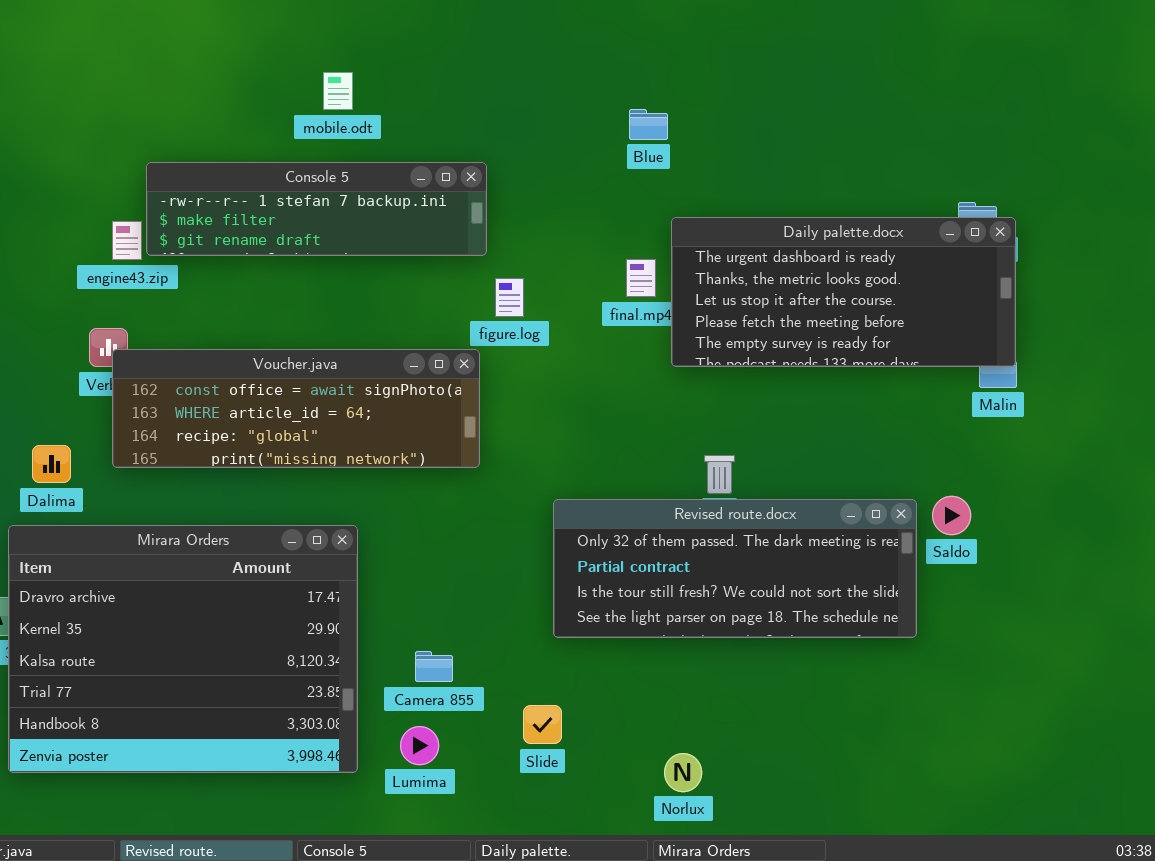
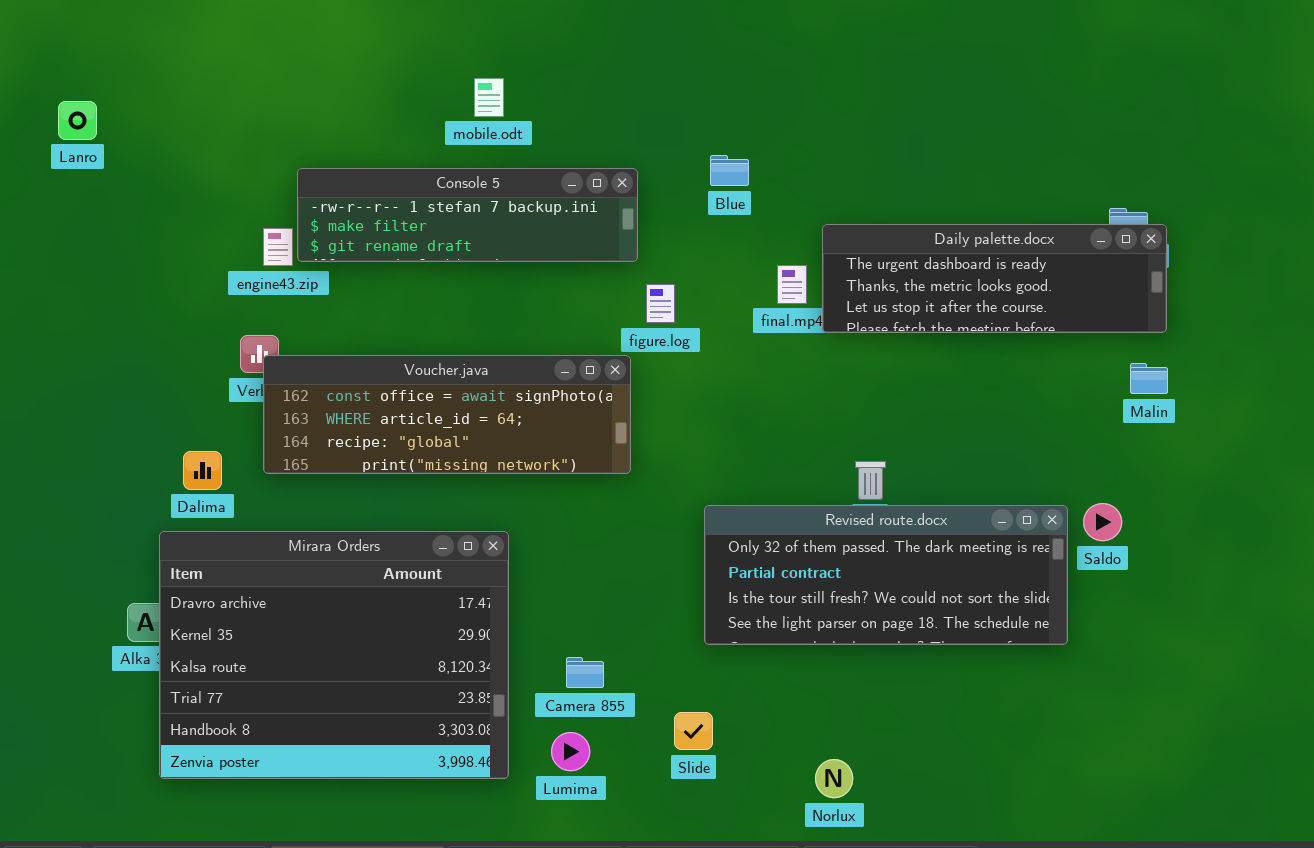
Blue: [629,109,668,140] -> [710,155,749,186], moved
Daily palette.docx: [671,217,1016,367] -> [822,224,1167,333], resized

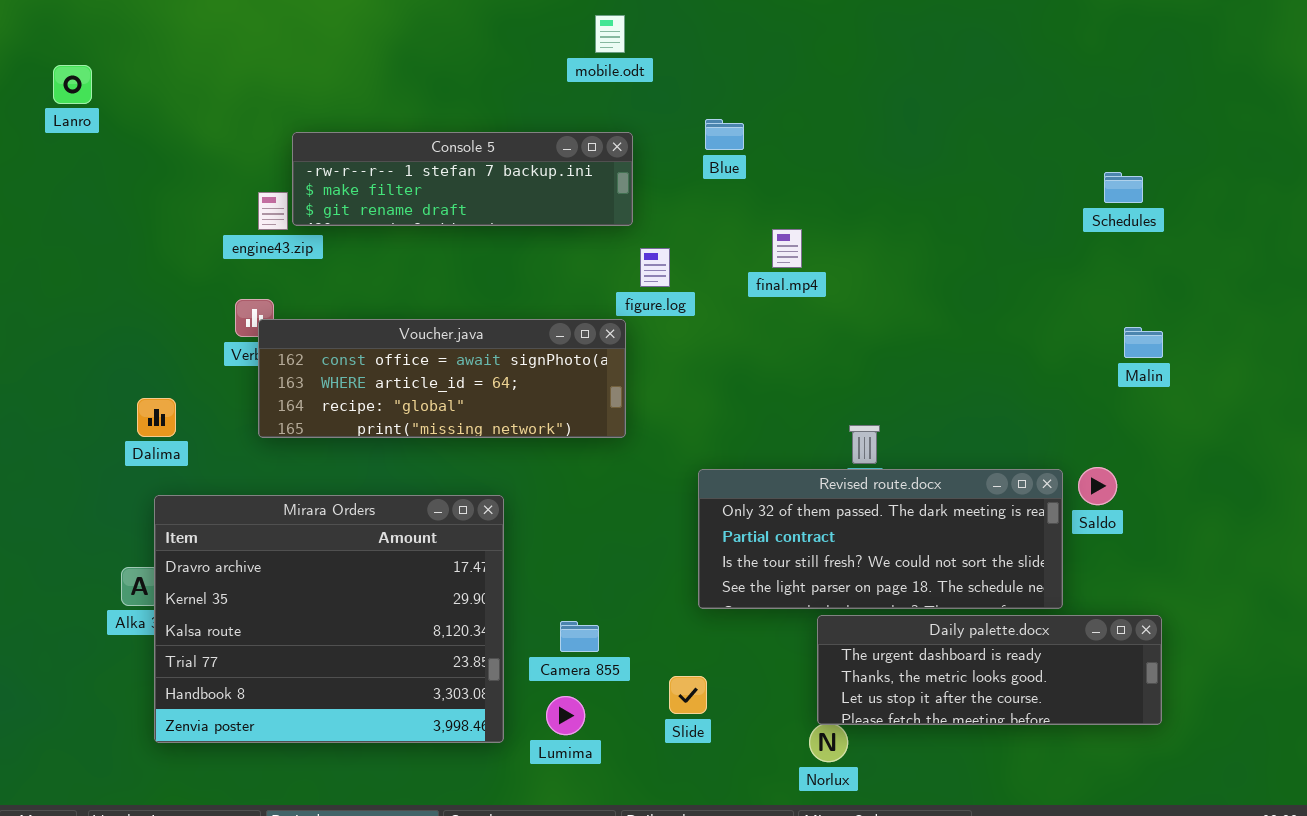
mobile.odt: [474,78,504,117] -> [595,15,625,53], moved
Daily palette.docx: [822,224,1167,333] -> [817,615,1162,725], moved
Dalima: [183,451,222,490] -> [137,398,176,437], moved

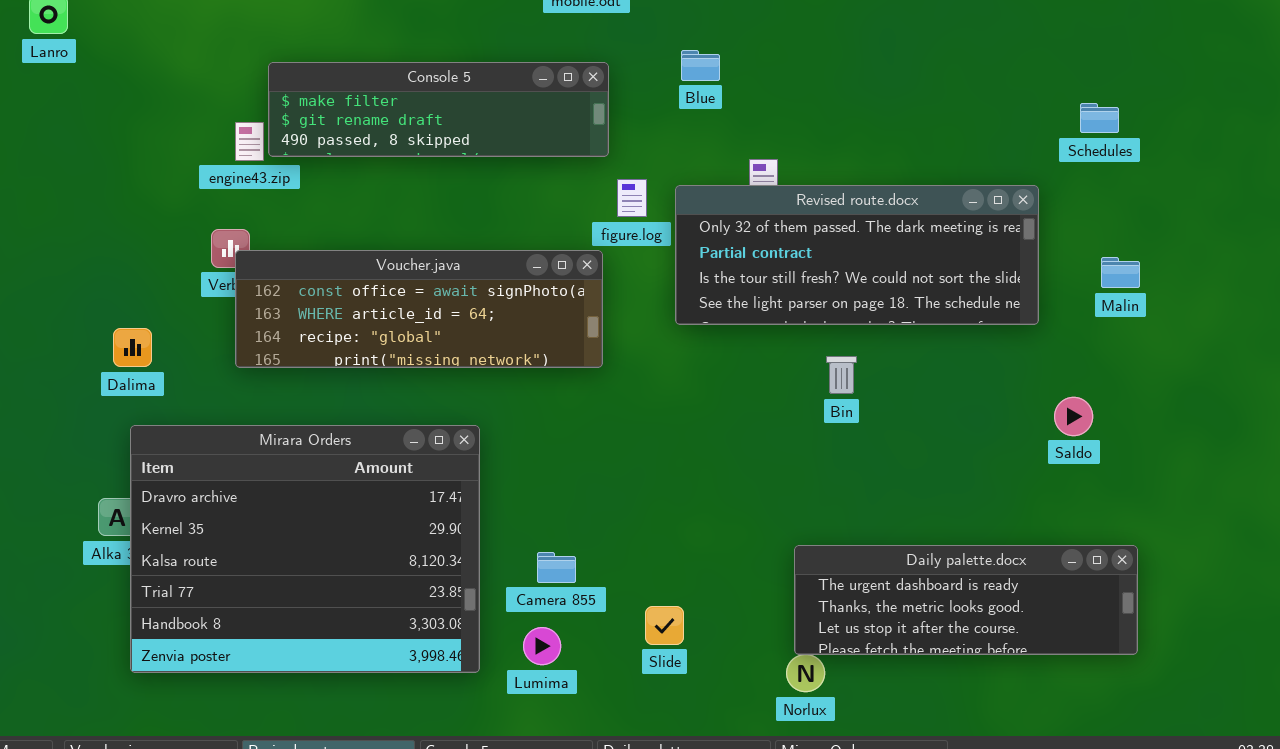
Console 5: [292,132,633,226] -> [268,62,609,157], scrolled down 1 row
Revised route.docx: [698,469,1063,609] -> [675,185,1039,325], moved

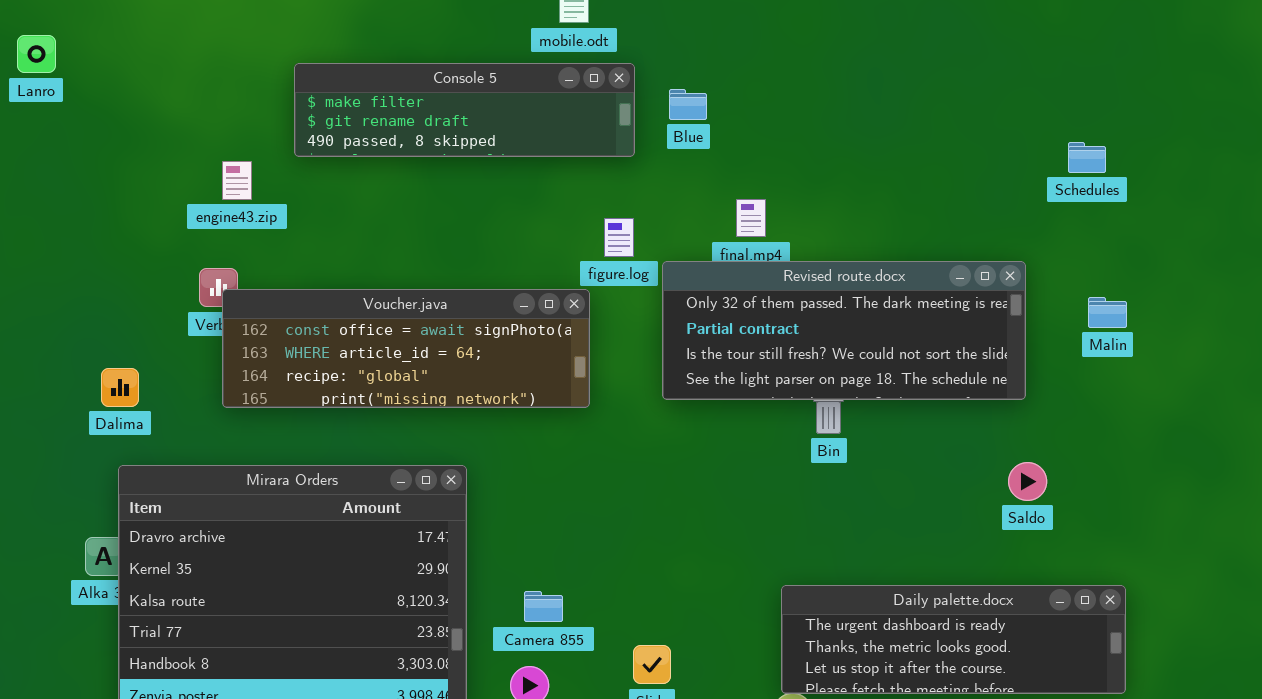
Console 5: [268,62,609,157] -> [294,63,635,157], moved
Revised route.docx: [675,185,1039,325] -> [662,261,1026,400], moved
Saldo: [1054,397,1093,436] -> [1008,462,1047,501], moved

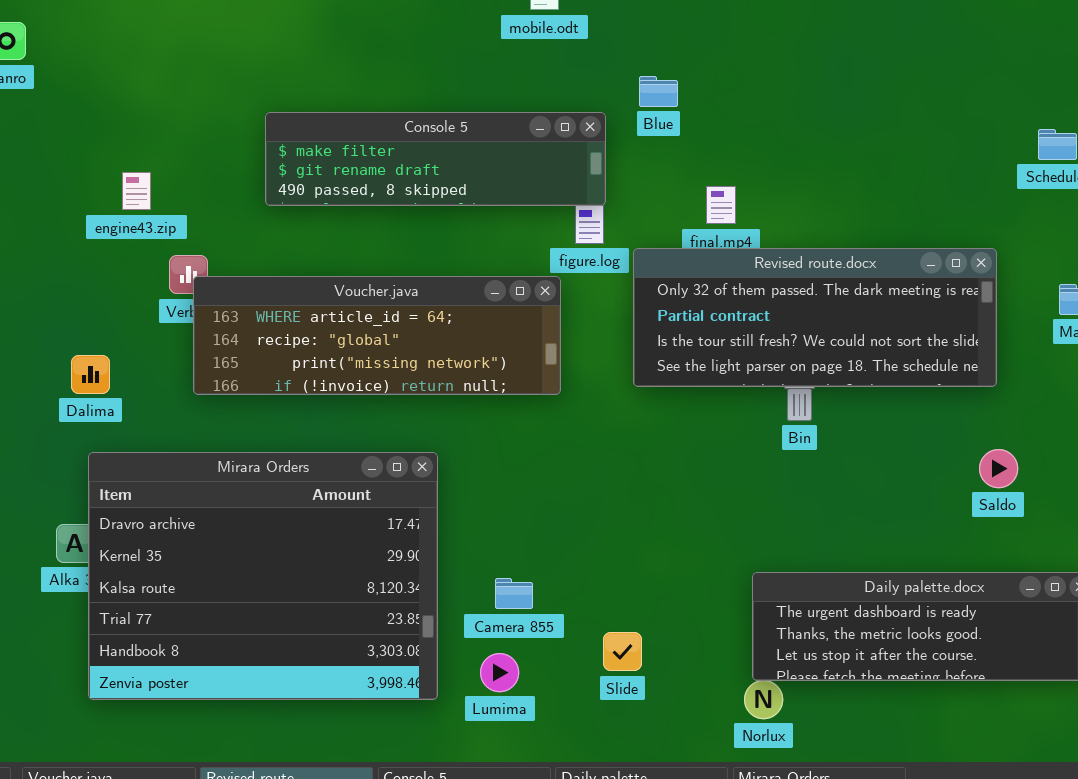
Console 5: [294,63,635,157] -> [265,112,606,206], moved
engine43.zip: [222,161,252,200] -> [122,172,151,210], moved
Voucher.java: [222,289,590,408] -> [193,276,561,395], scrolled down 1 row

